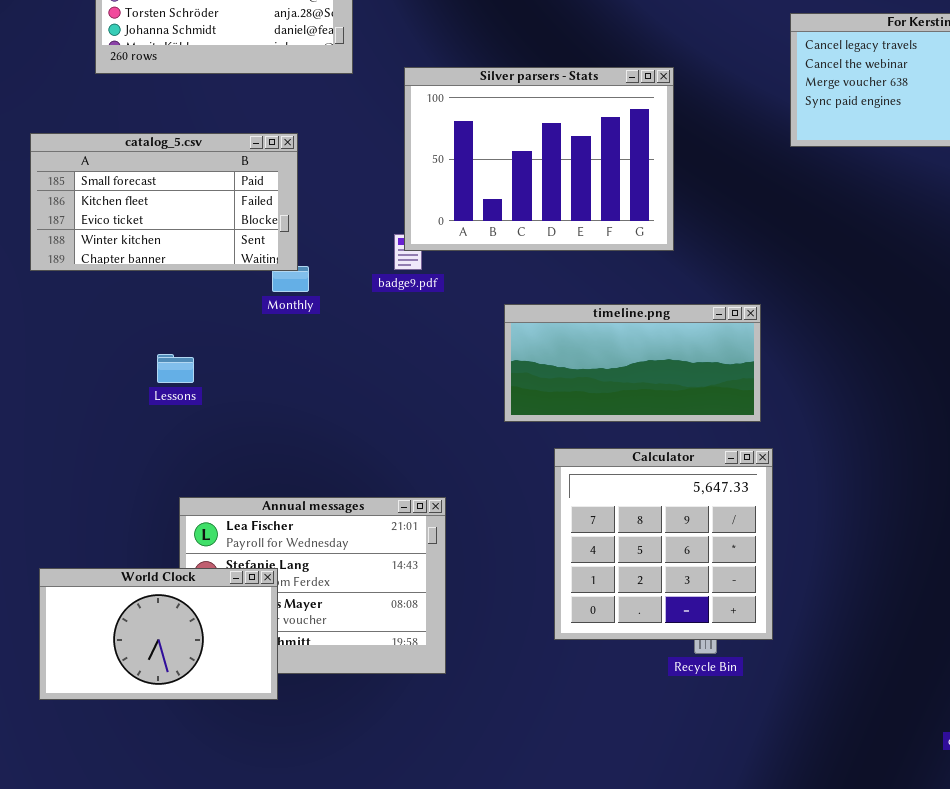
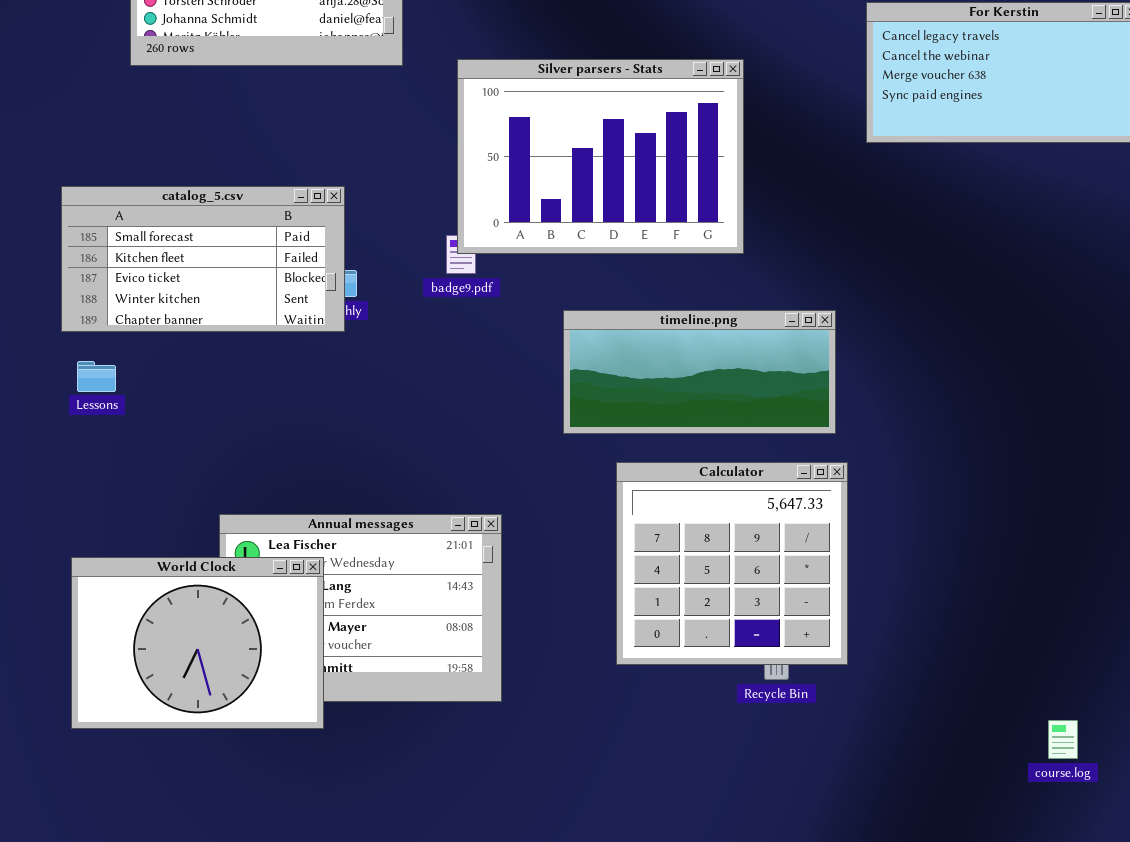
catalog_5.csv: [30,133,298,271] -> [61,186,345,332], moved
Lessons: [157,354,194,383] -> [77,361,116,392], moved
World Clock: [39,568,278,700] -> [71,557,324,729], resized

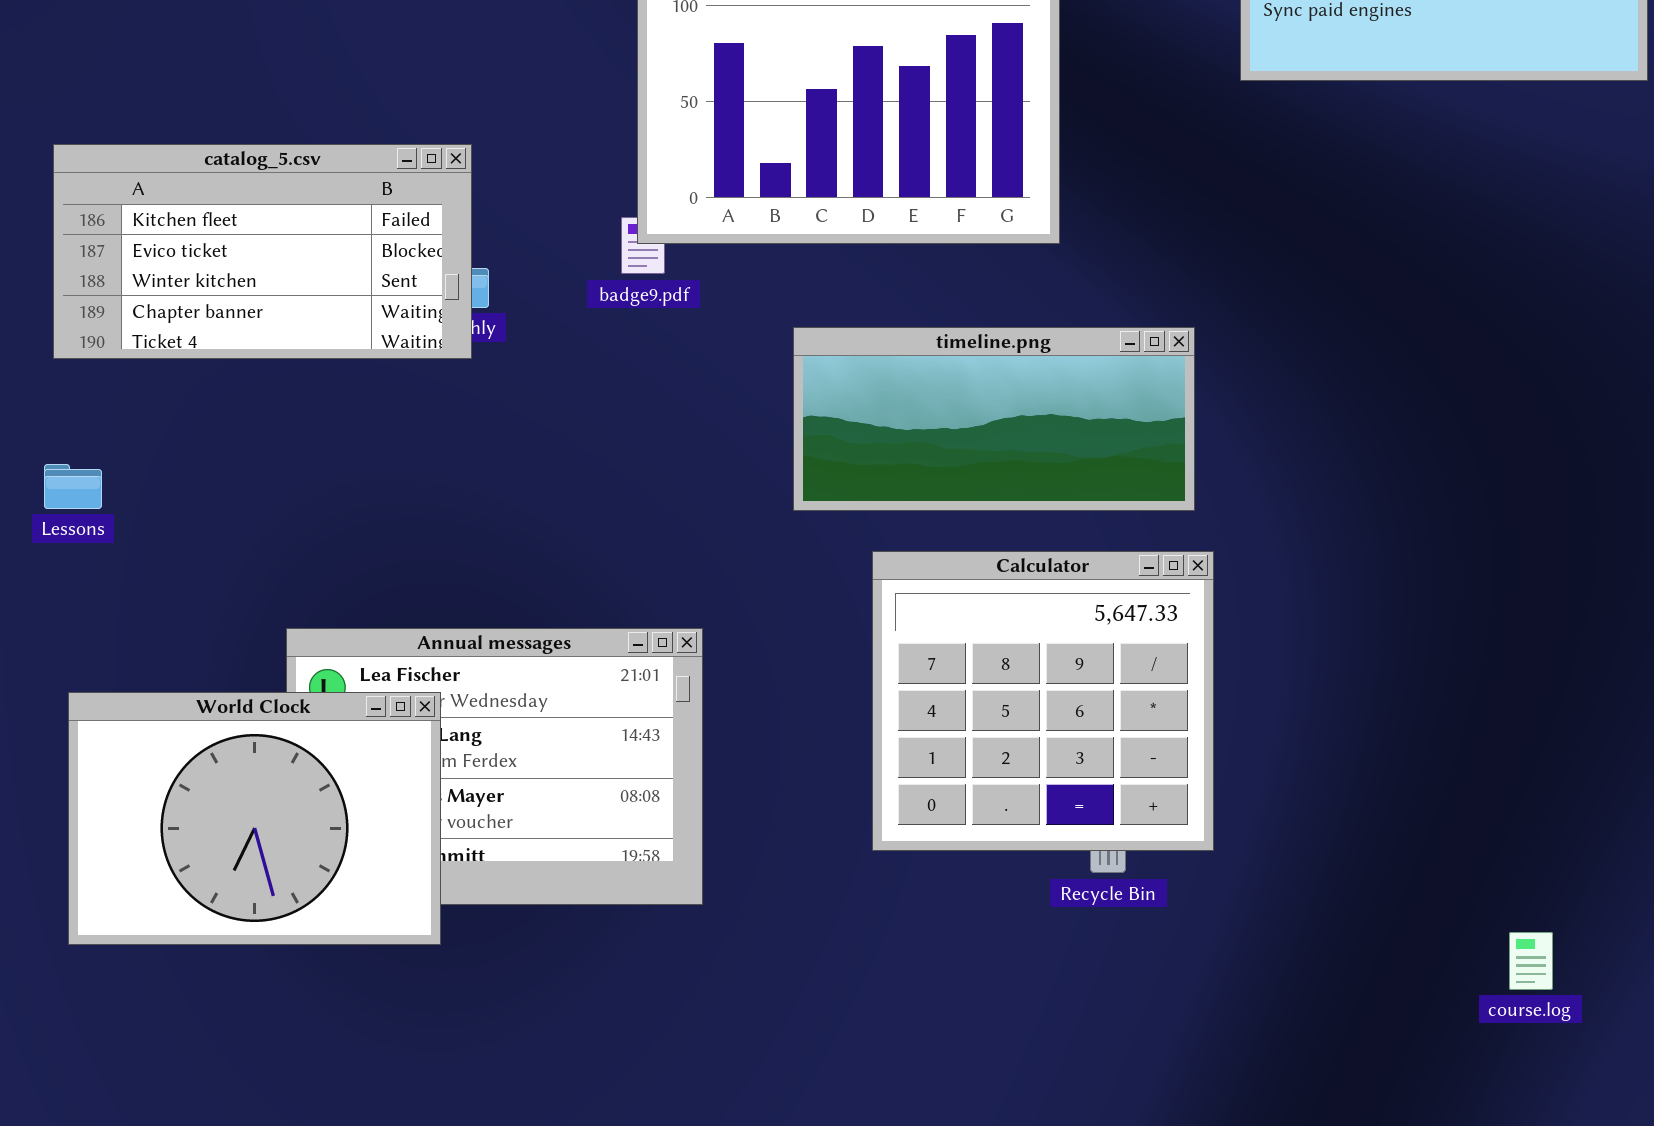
catalog_5.csv: [61,186,345,332] -> [53,144,472,359], scrolled down 1 row
Lessons: [77,361,116,392] -> [44,464,102,509], moved

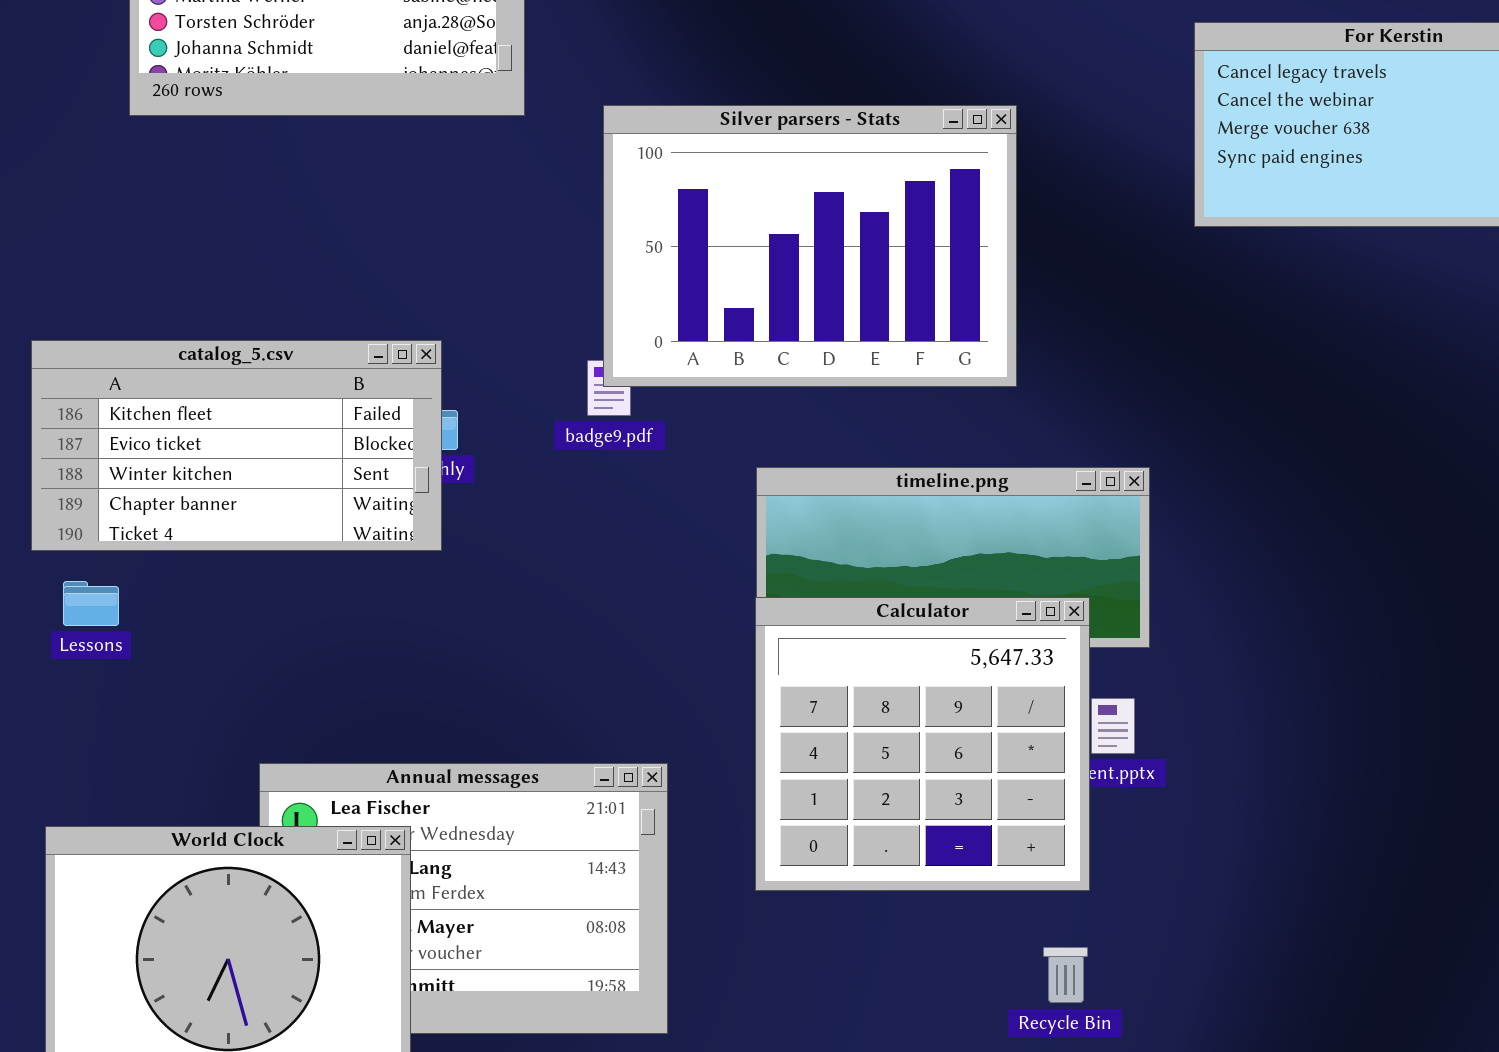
catalog_5.csv: [53,144,472,359] -> [31,340,442,551], moved
Lessons: [44,464,102,509] -> [63,581,119,626], moved
Calculator: [872,551,1214,851] -> [755,597,1090,891], moved

